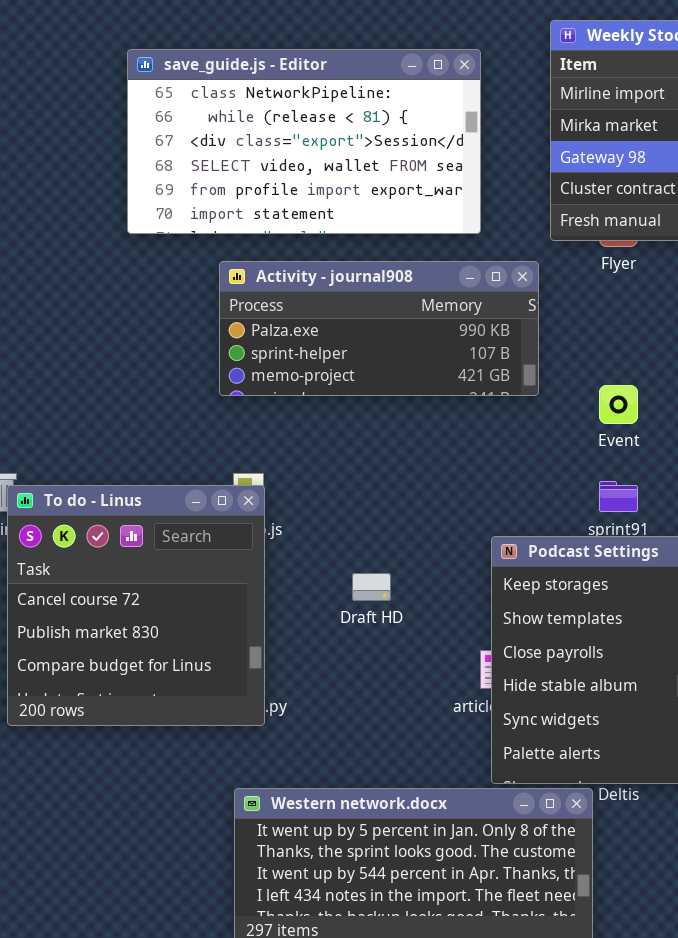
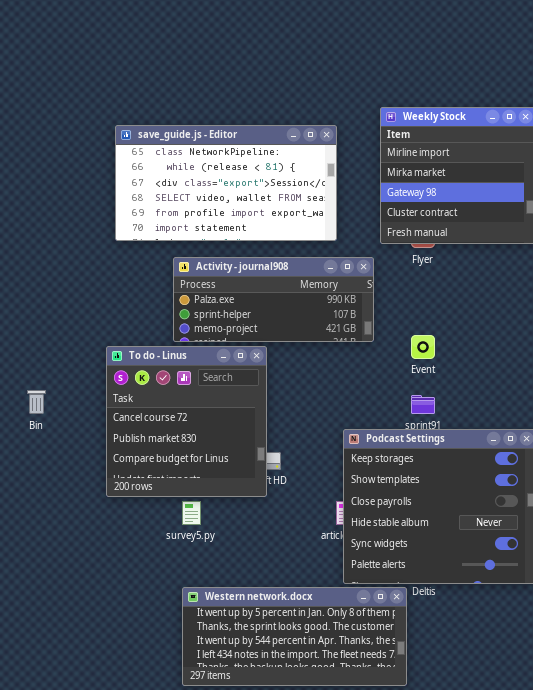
To do - Linus: [7,485,265,726] -> [106,346,267,497], moved

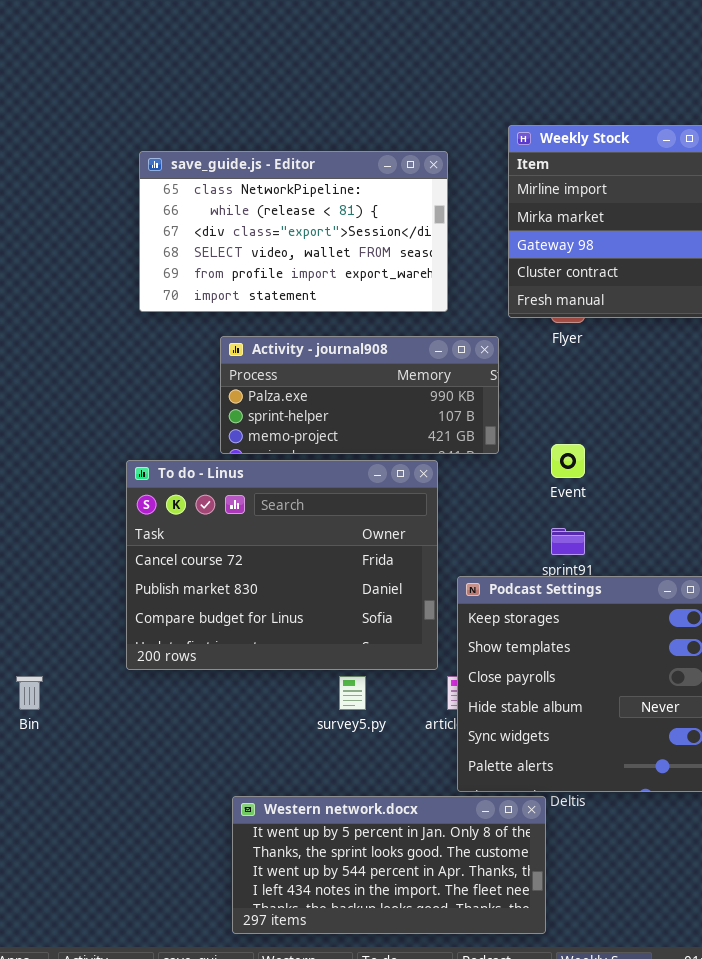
To do - Linus: [106,346,267,497] -> [126,460,438,670], resized
Bin: [27,390,46,414] -> [16,676,43,710], moved
survey5.py: [182,501,201,525] -> [339,676,366,710], moved

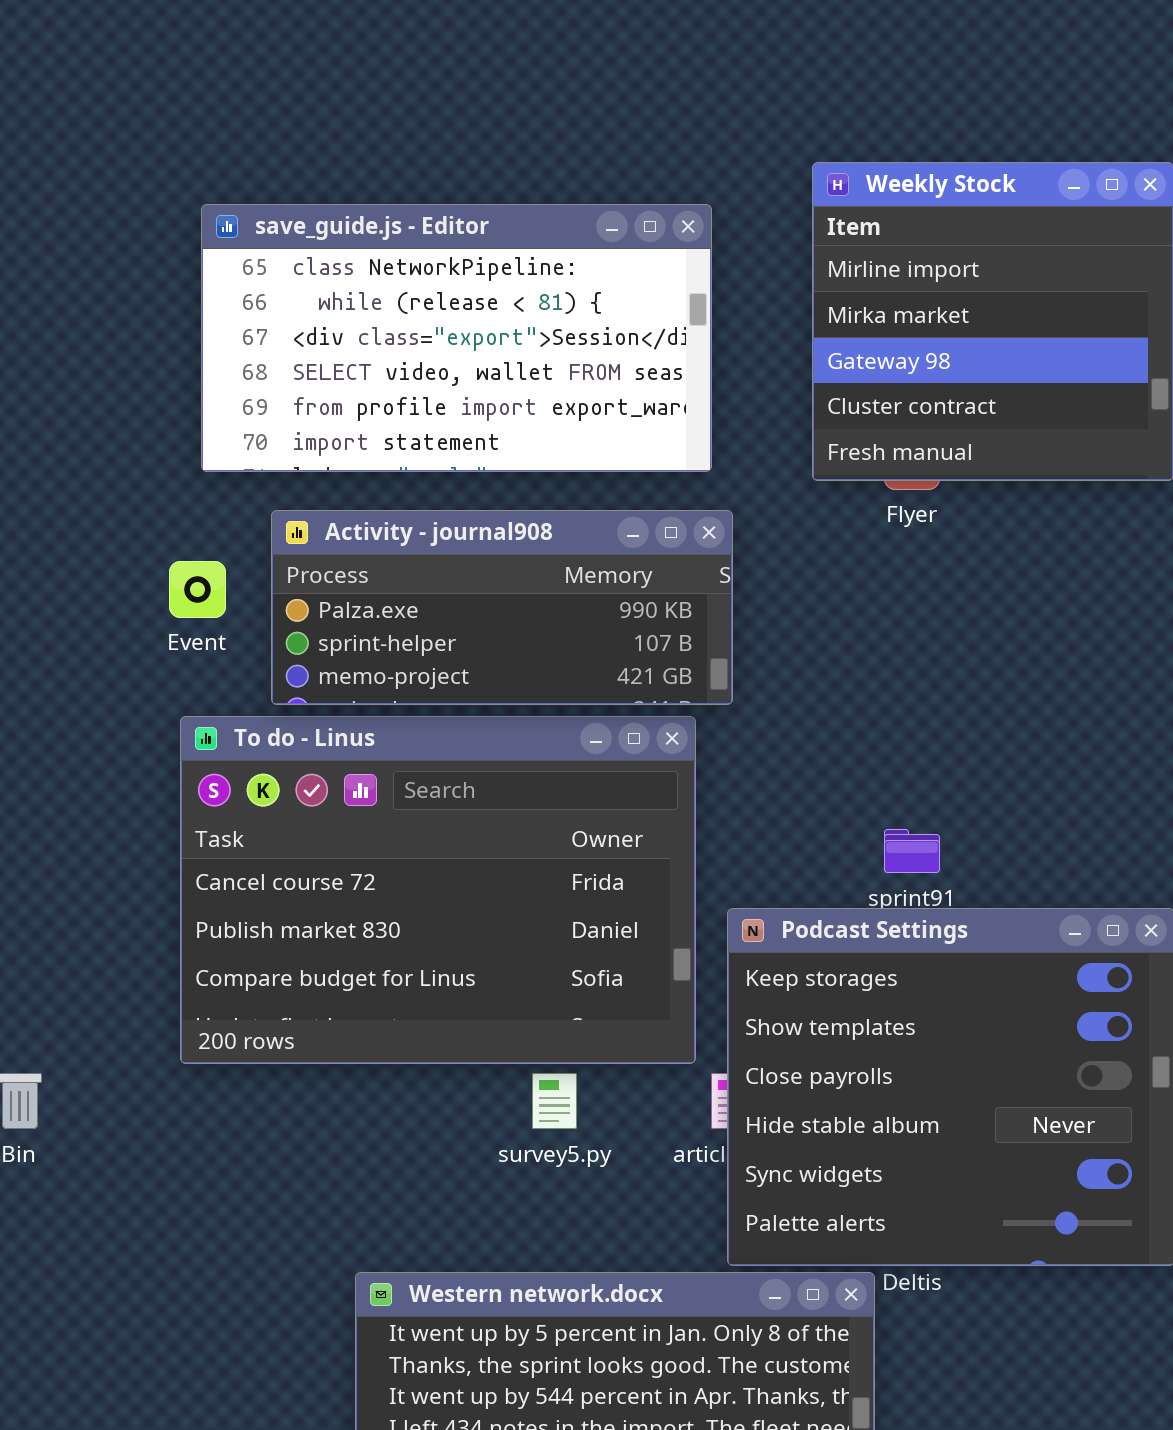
Activity - journal908: [220,336,499,454] -> [271,510,733,705], moved
Event: [551,444,585,478] -> [169,561,226,618], moved

